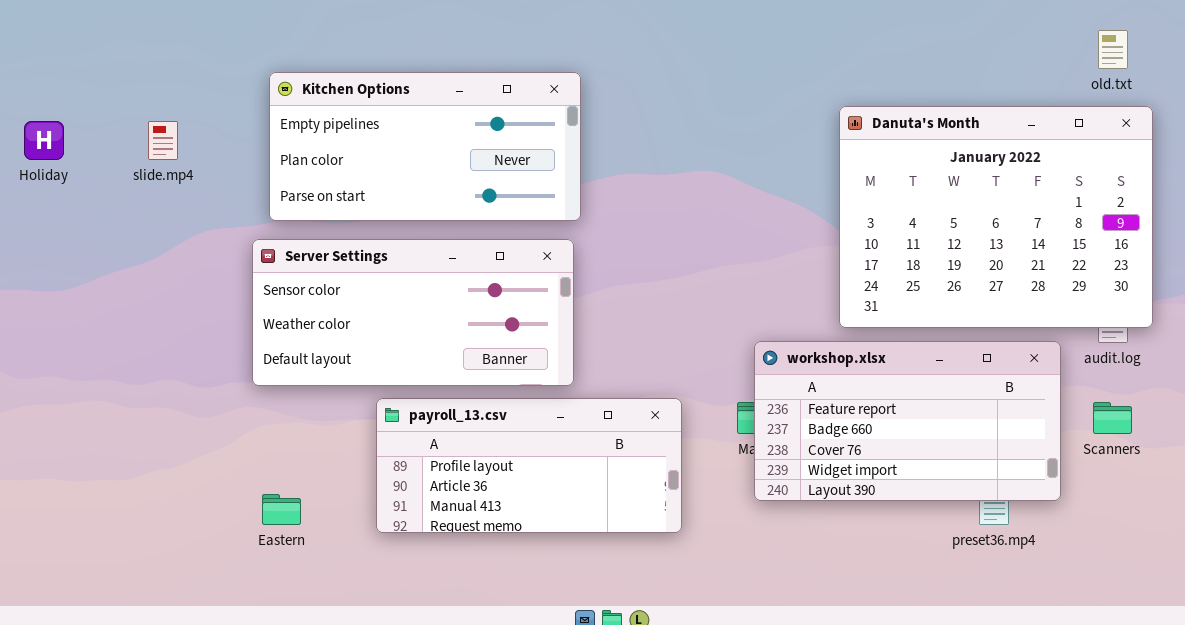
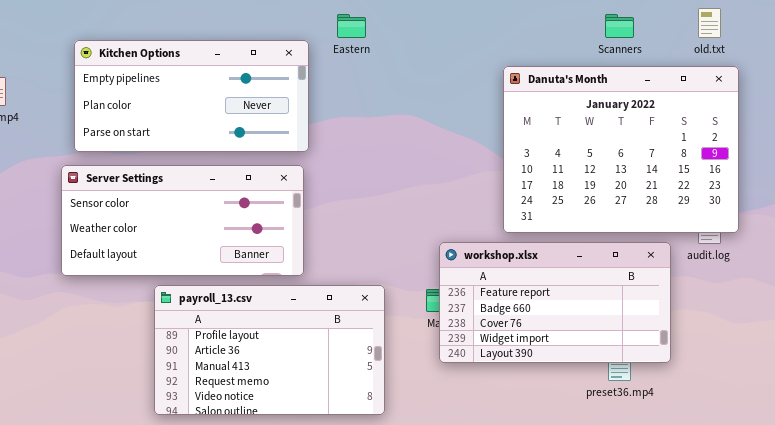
payroll_13.csv: [376,398,682,533] -> [154,285,385,415], resized
Scanners: [1093,402,1132,434] -> [605,14,634,38], moved
Eastern: [262,494,301,525] -> [337,14,366,38], moved

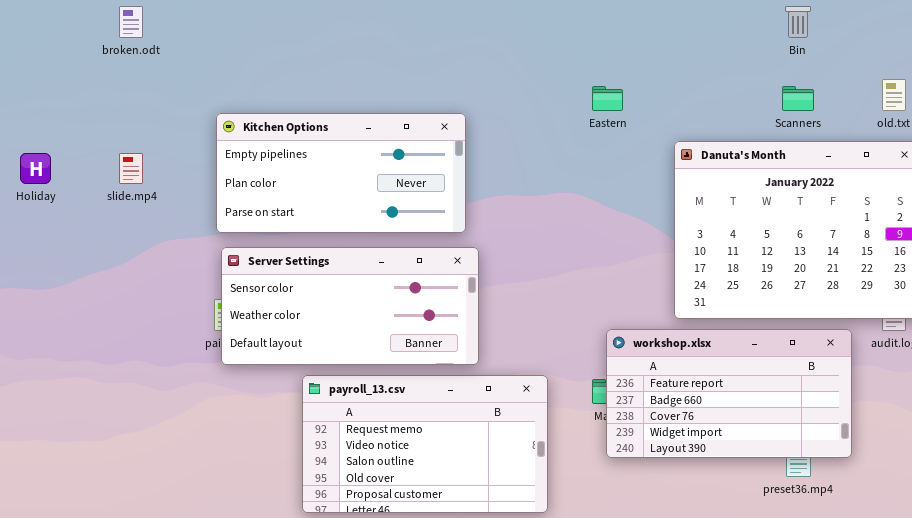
Eastern: [337,14,366,38] -> [592,86,623,111], moved
Server Settings: [61,165,304,276] -> [221,247,479,365], moved
payroll_13.csv: [154,285,385,415] -> [302,375,548,513], scrolled down 3 rows

